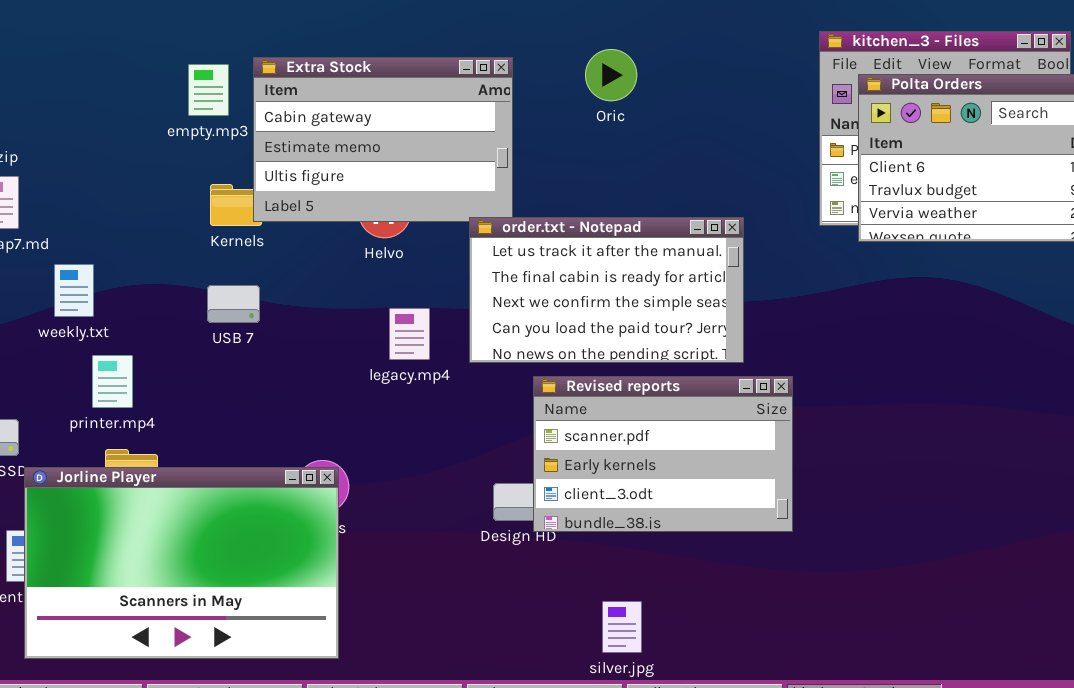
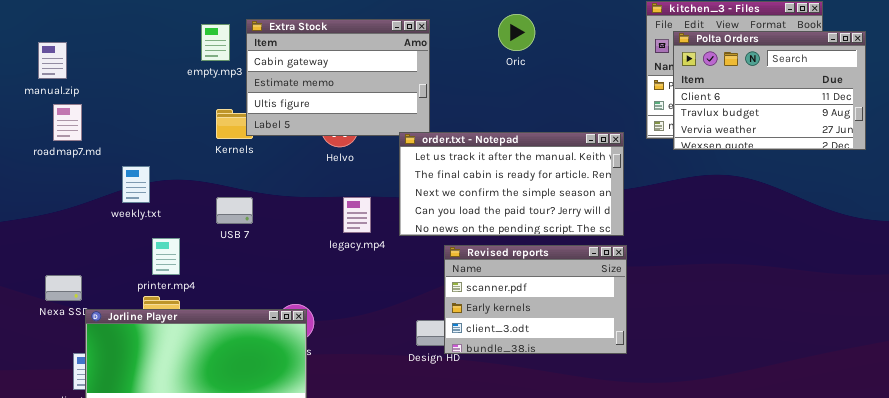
Oric: [585,49,637,101] -> [498,14,535,51], moved
order.txt - Notepad: [469,217,744,363] -> [399,132,624,236], resized
weekly.txt: [54,264,94,317] -> [122,166,150,203], moved
USB 7: [207,285,260,323] -> [216,197,253,224], moved
printer.mp4: [92,355,133,408] -> [152,238,180,275], moved

